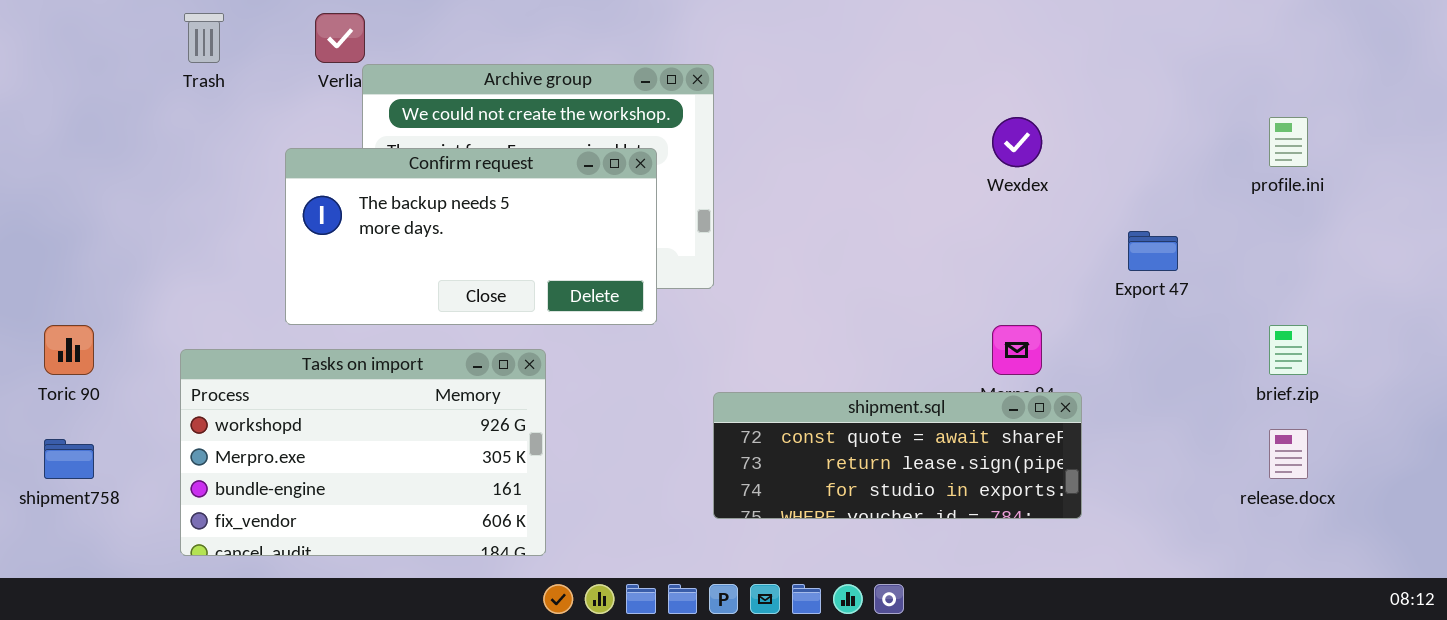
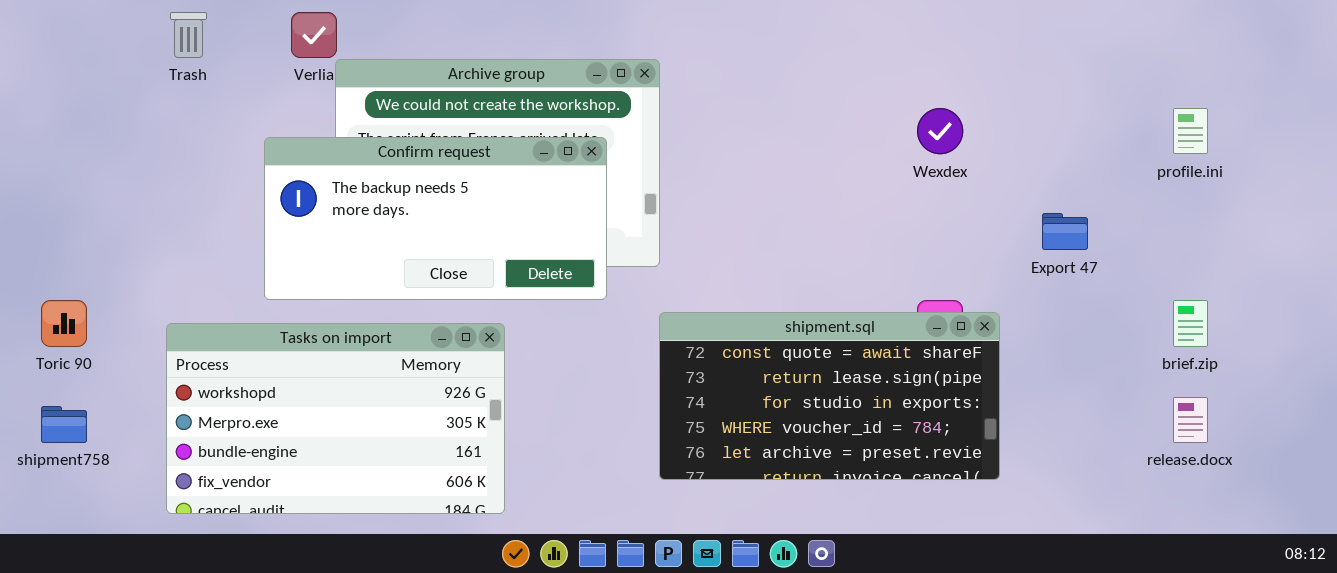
shipment.sql: [713,392,1082,519] -> [659,312,1000,480], resized

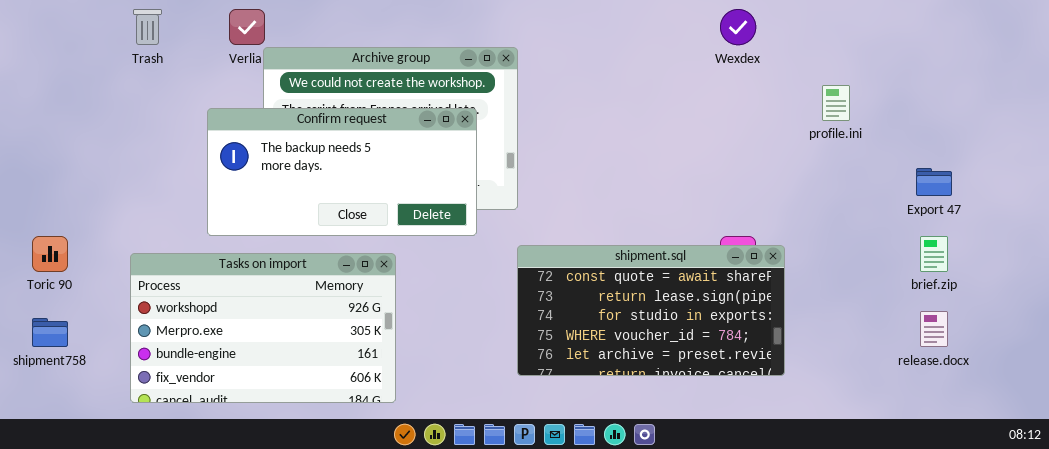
Wexdex: [917,108,963,154] -> [720,9,756,45], moved
profile.ini: [1173,108,1208,154] -> [822,85,850,121], moved
Export 47: [1042,213,1088,250] -> [916,168,952,196], moved

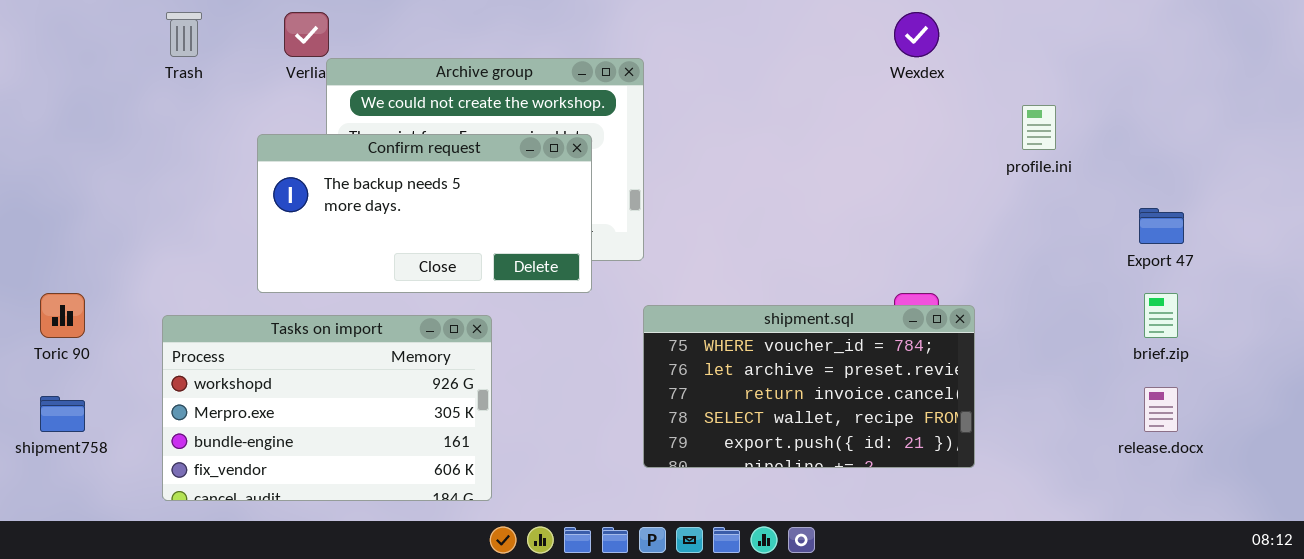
shipment.sql: [517,245,785,376] -> [643,305,975,468], scrolled down 3 rows

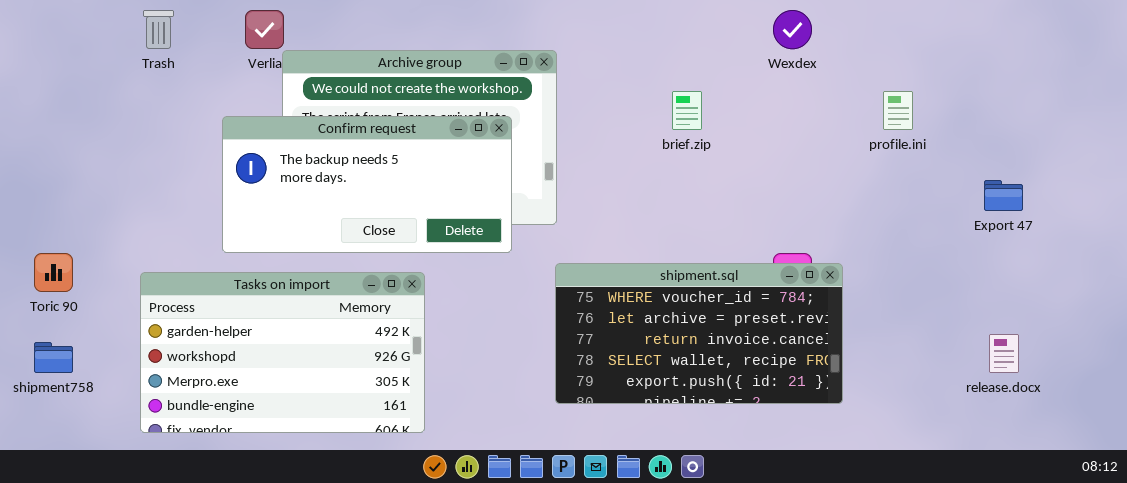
brief.zip: [1144,293,1178,338] -> [672,91,702,130], moved
Tasks on import: [162,315,492,501] -> [140,272,425,433], scrolled up 1 row

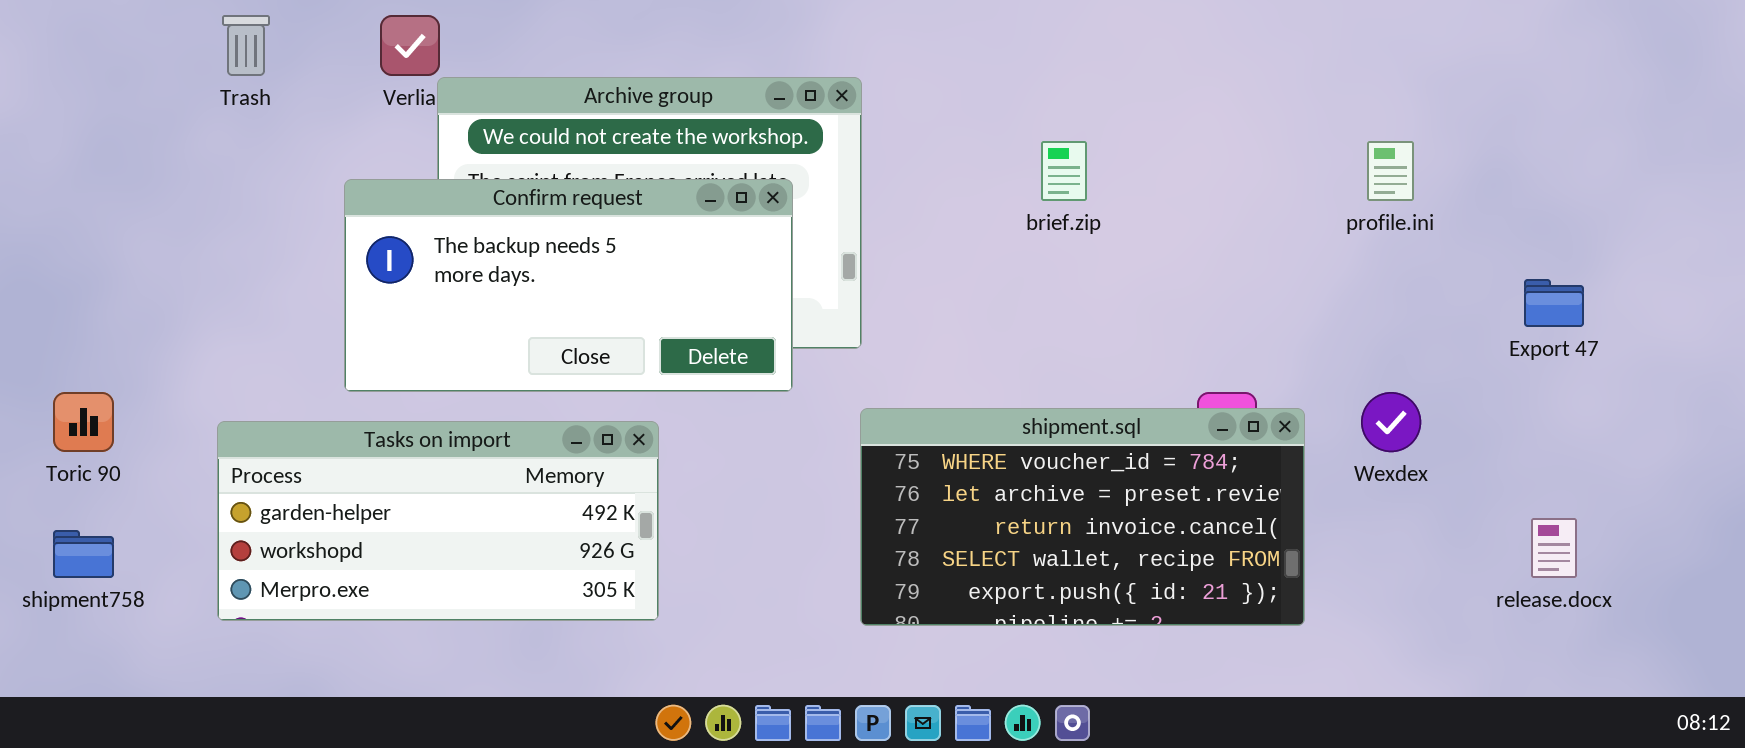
Wexdex: [773,10,812,49] -> [1361,392,1421,452], moved
Tasks on import: [140,272,425,433] -> [217,421,659,621], resized

